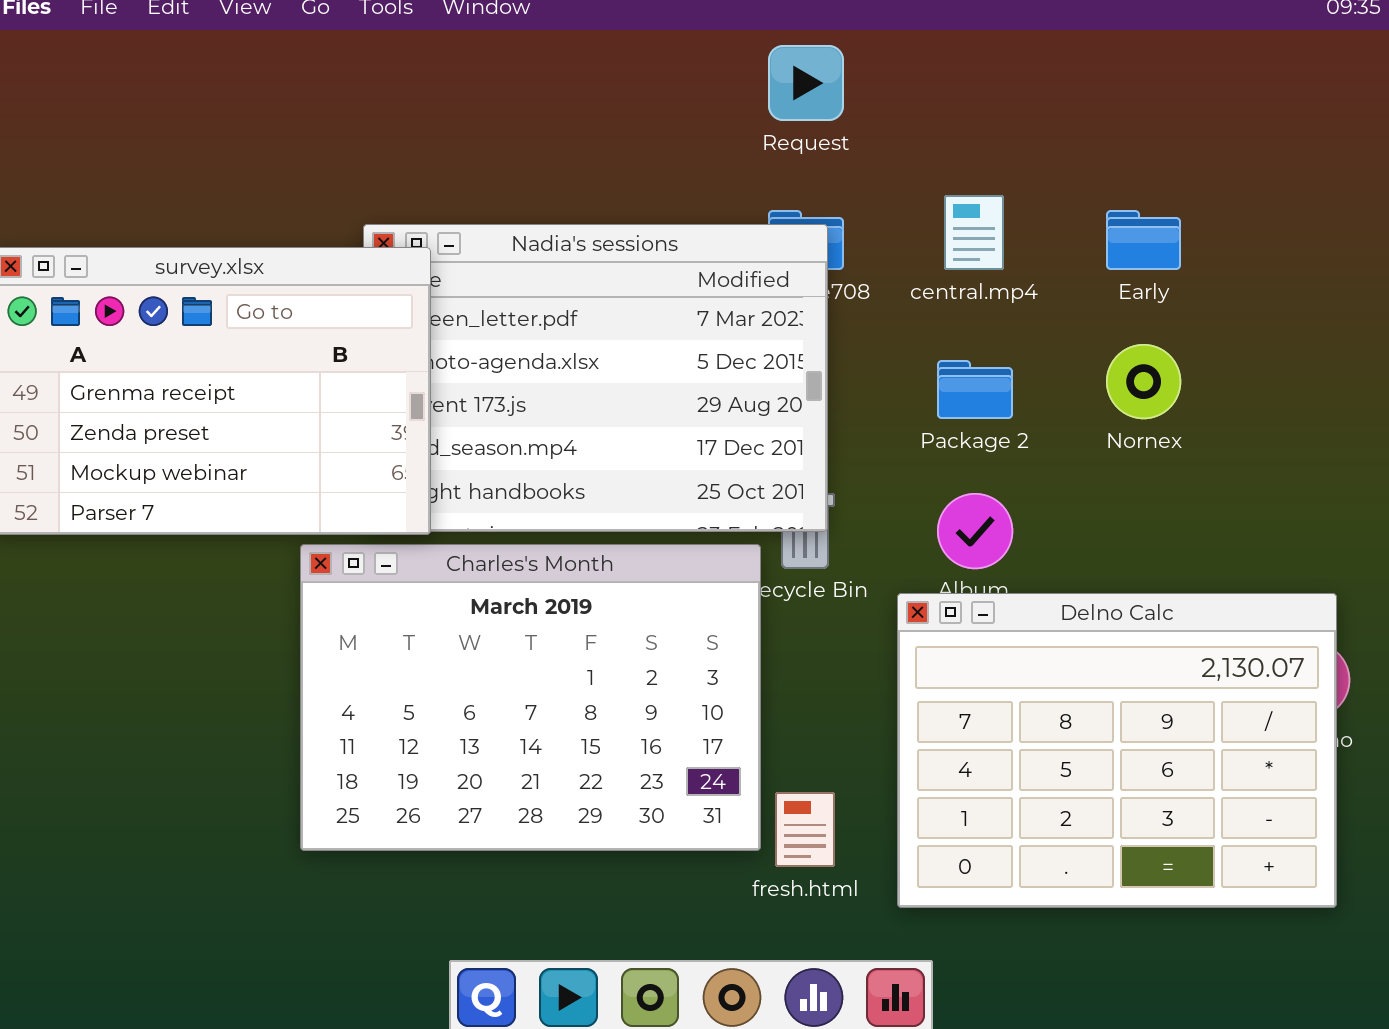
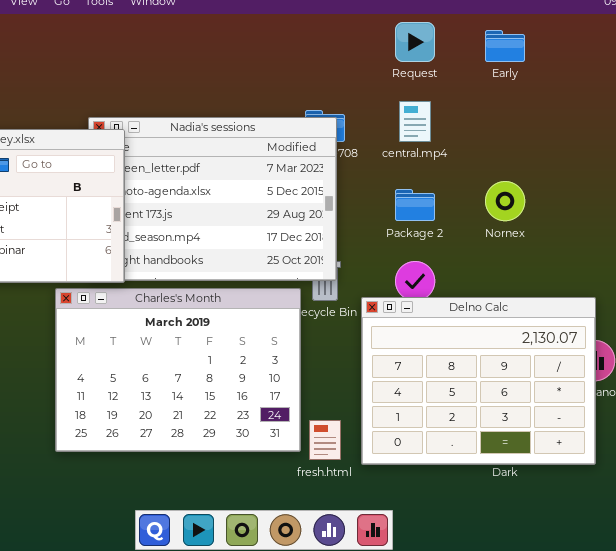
Request: [768,45,844,121] -> [395,22,435,62], moved
Early: [1106,210,1181,270] -> [485,30,525,62], moved
Delno Calc: [897,593,1337,908] -> [361,297,596,465], moved

